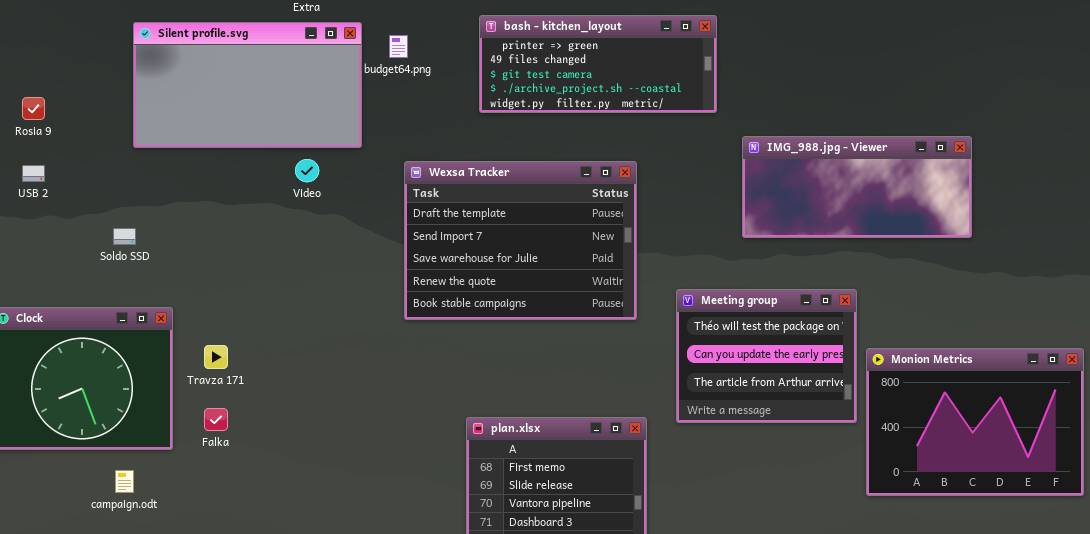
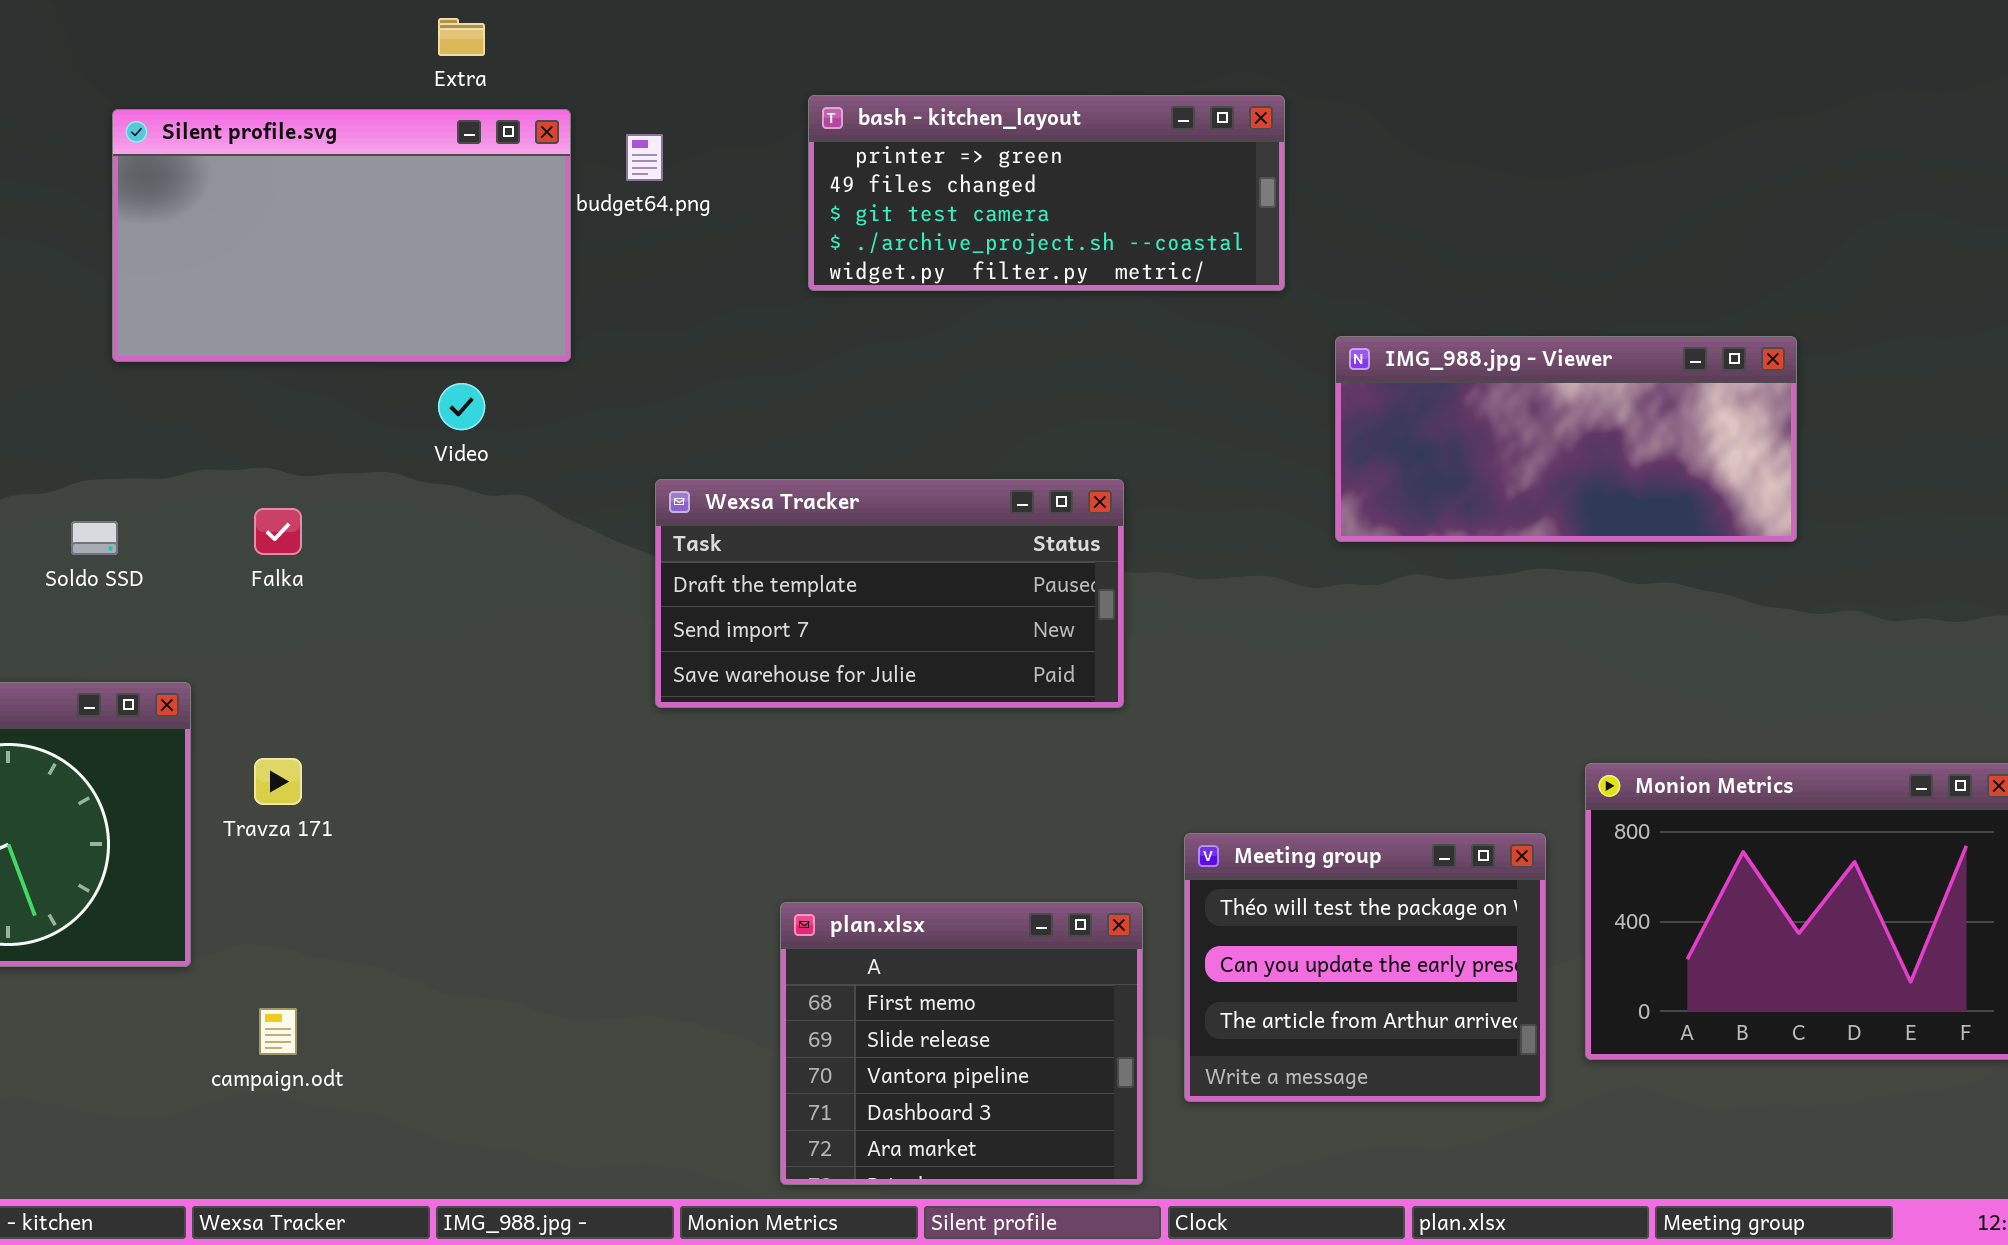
Wexsa Tracker: [404,161,637,320] -> [655,479,1124,708], resized
Meeting group: [676,289,857,423] -> [1184,833,1546,1102], moved
Falka: [204,408,228,431] -> [254,508,302,555], moved
campaign.odt: [115,470,134,493] -> [259,1008,297,1055], moved

